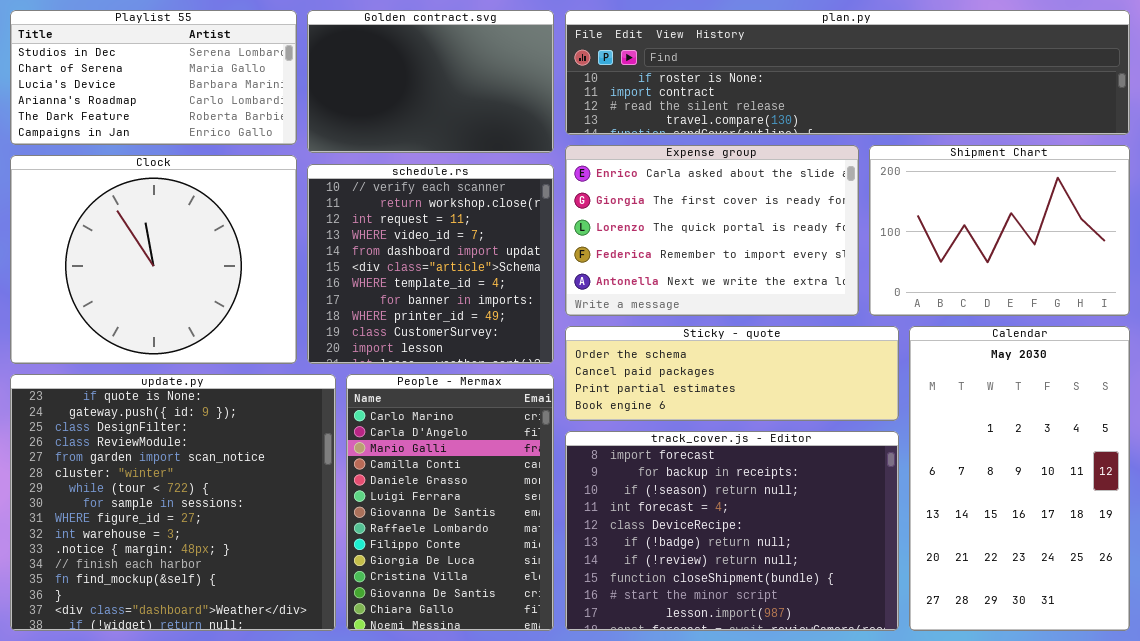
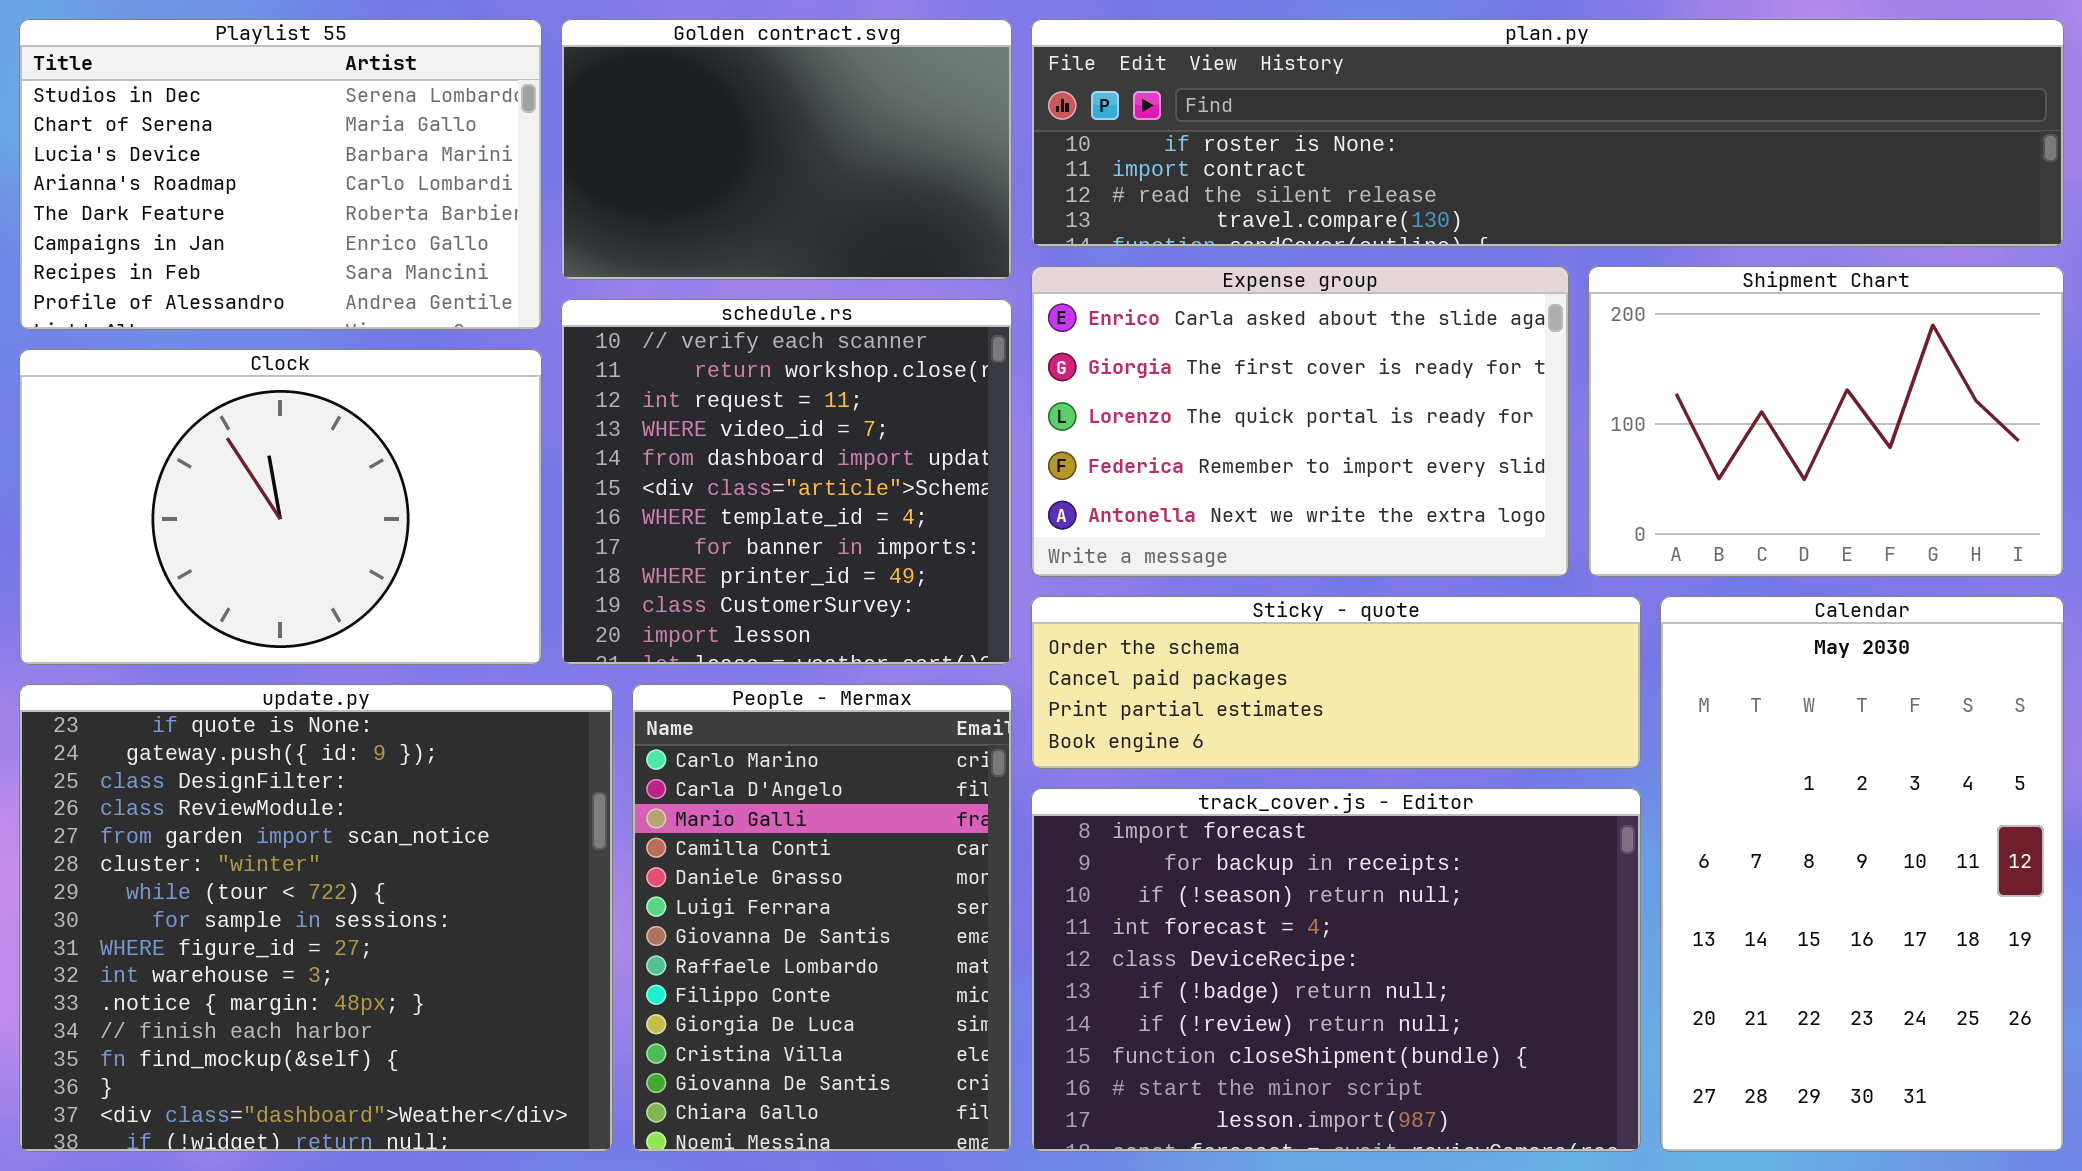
Playlist 55: [10,10,297,145] -> [19,19,542,330], resized
Clock: [10,155,297,364] -> [19,349,542,665], resized

